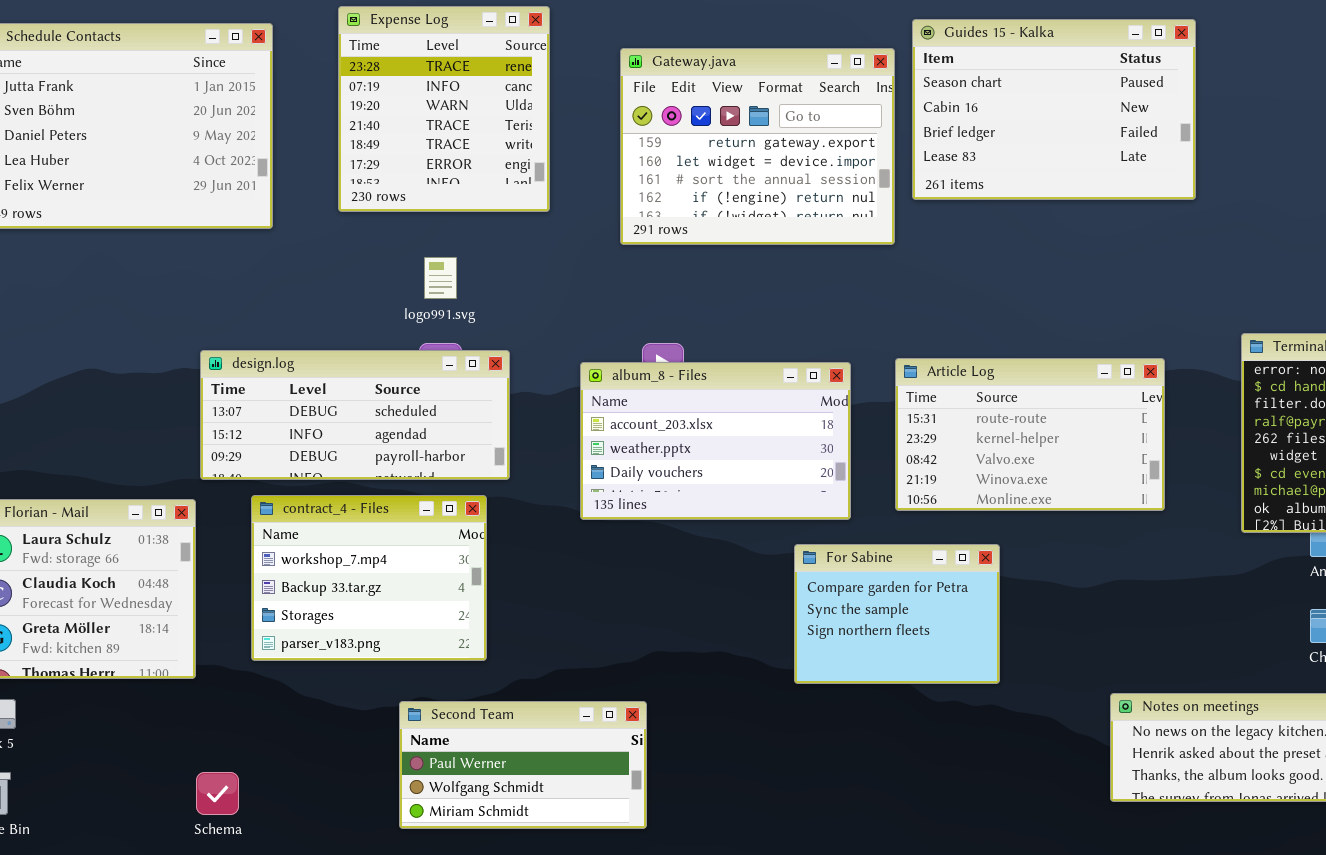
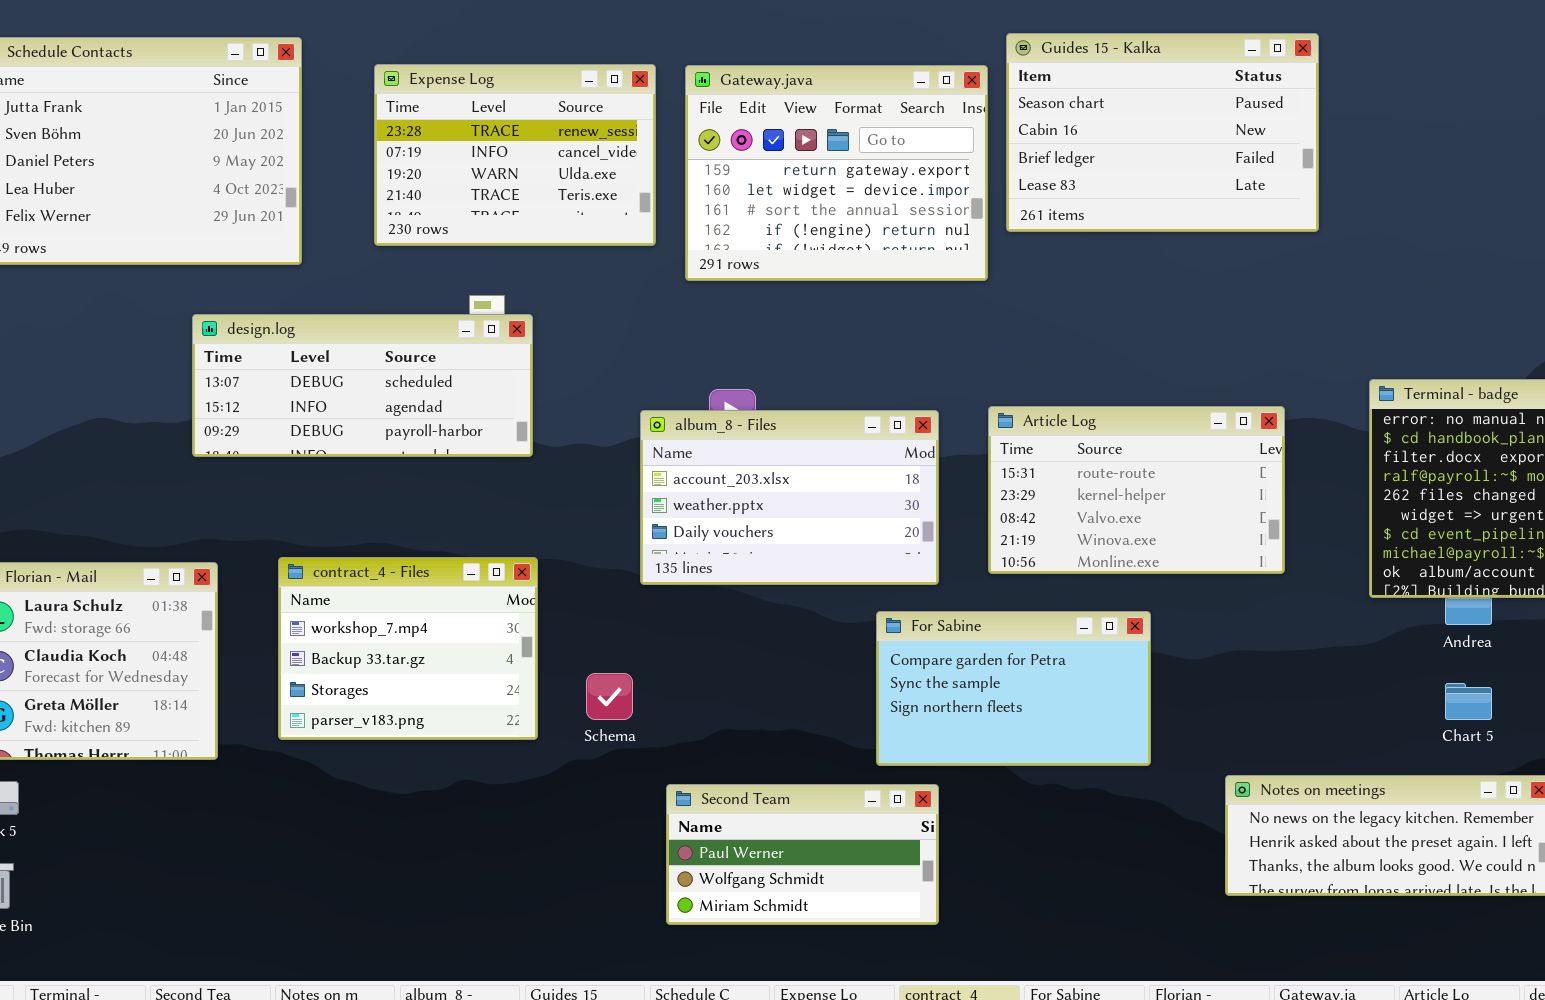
Expense Log: [338,6,550,212] -> [374,64,656,246], resized
design.log: [200,350,510,480] -> [192,314,533,457], moved
For Sabine: [794,544,1000,684] -> [876,611,1151,766], resized
Second Team: [399,701,647,829] -> [666,784,939,925], moved
Schema: [196,772,239,815] -> [586,673,633,720], moved

